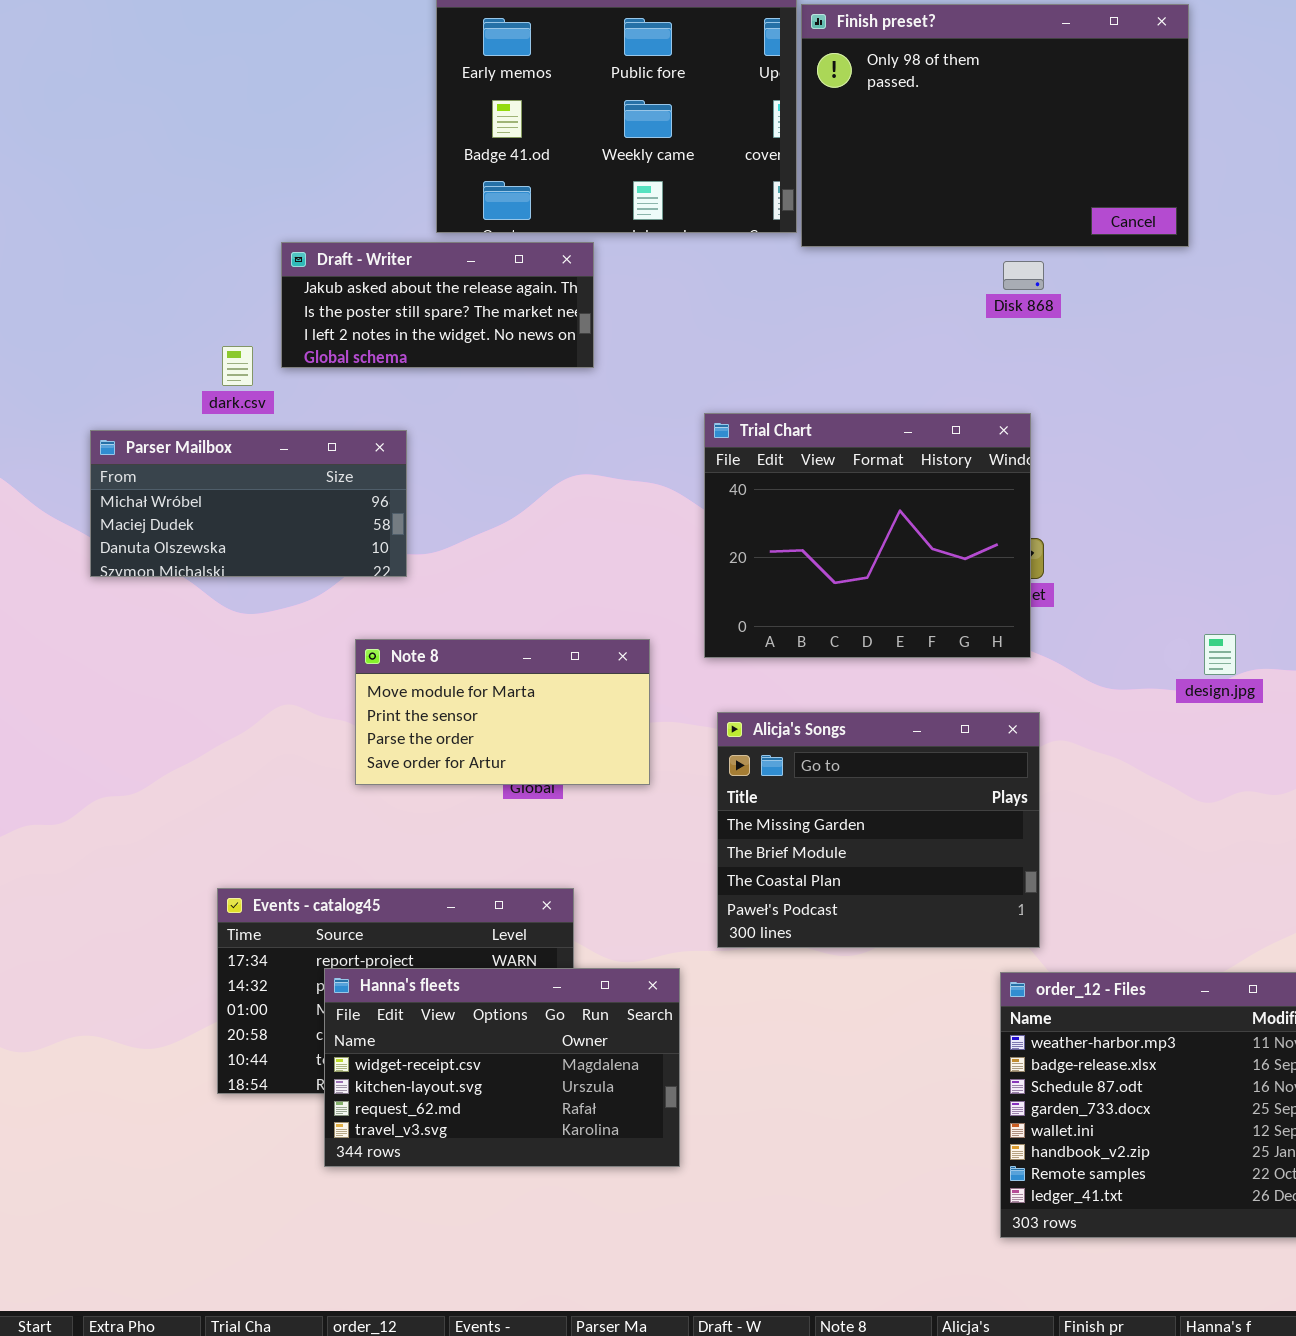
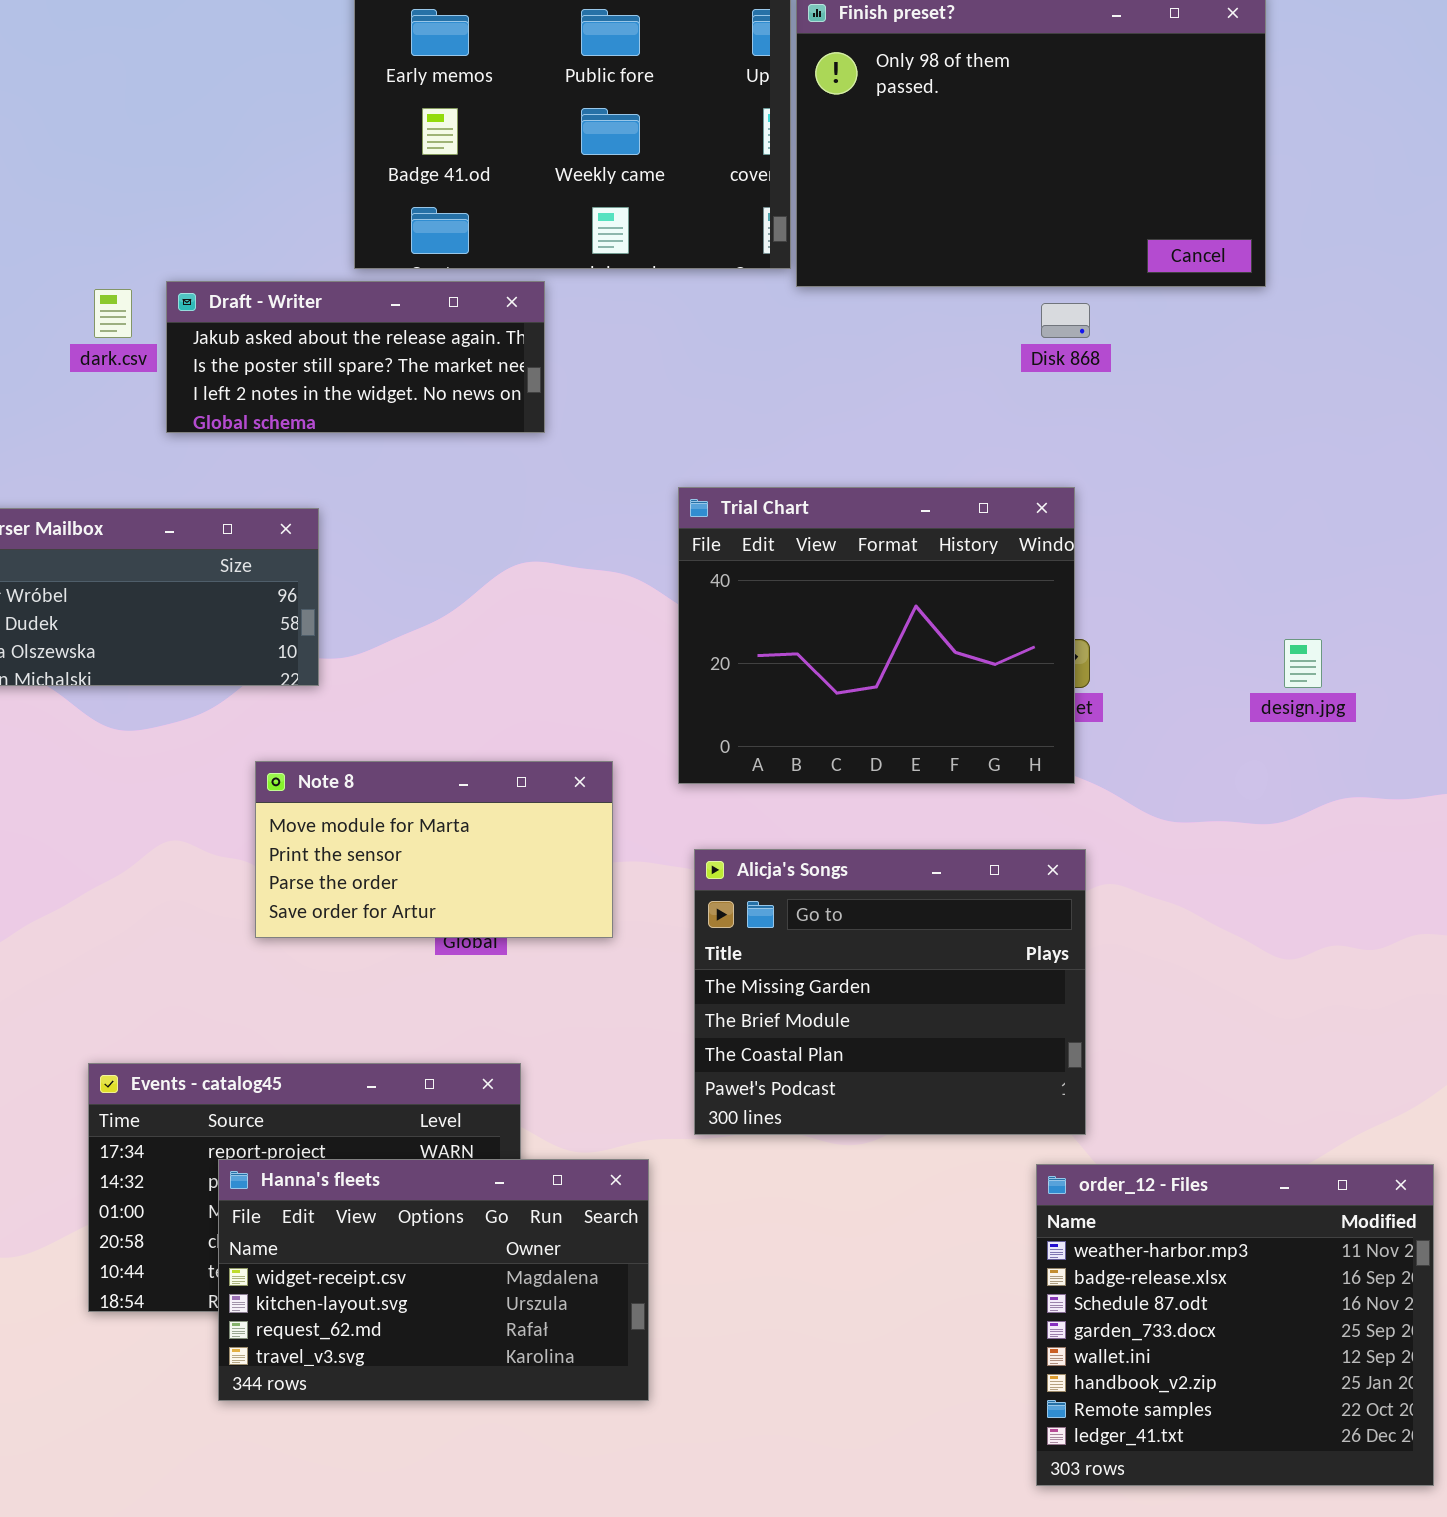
dark.csv: [222,346,253,386] -> [94,289,132,338], moved
design.jpg: [1204,634,1236,675] -> [1284,639,1322,688], moved

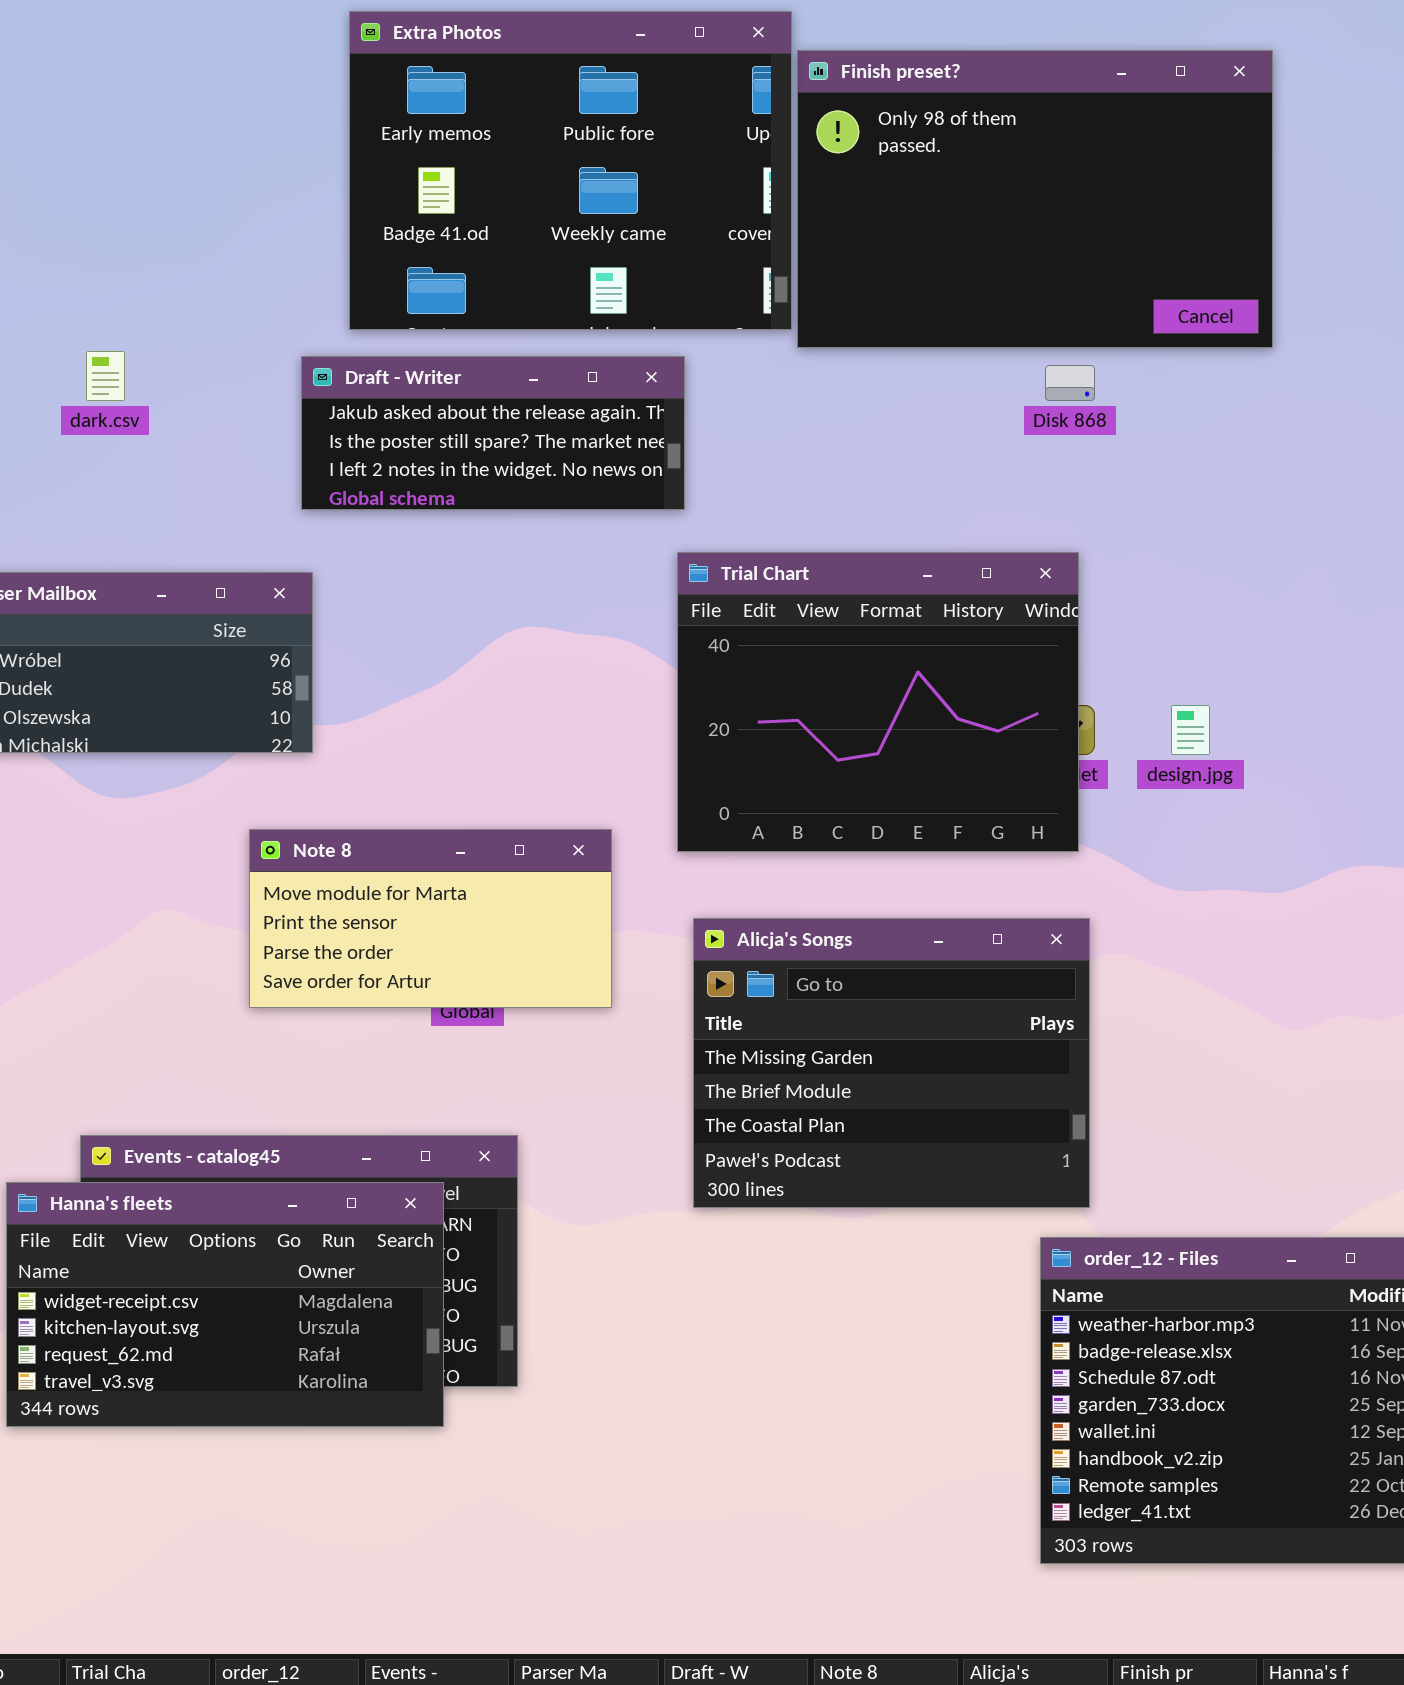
Draft - Writer: [166,281,545,433] -> [301,356,685,510], moved
design.jpg: [1284,639,1322,688] -> [1171,705,1210,755], moved
Hanna's fleets: [218,1159,649,1401] -> [6,1182,444,1427], moved

